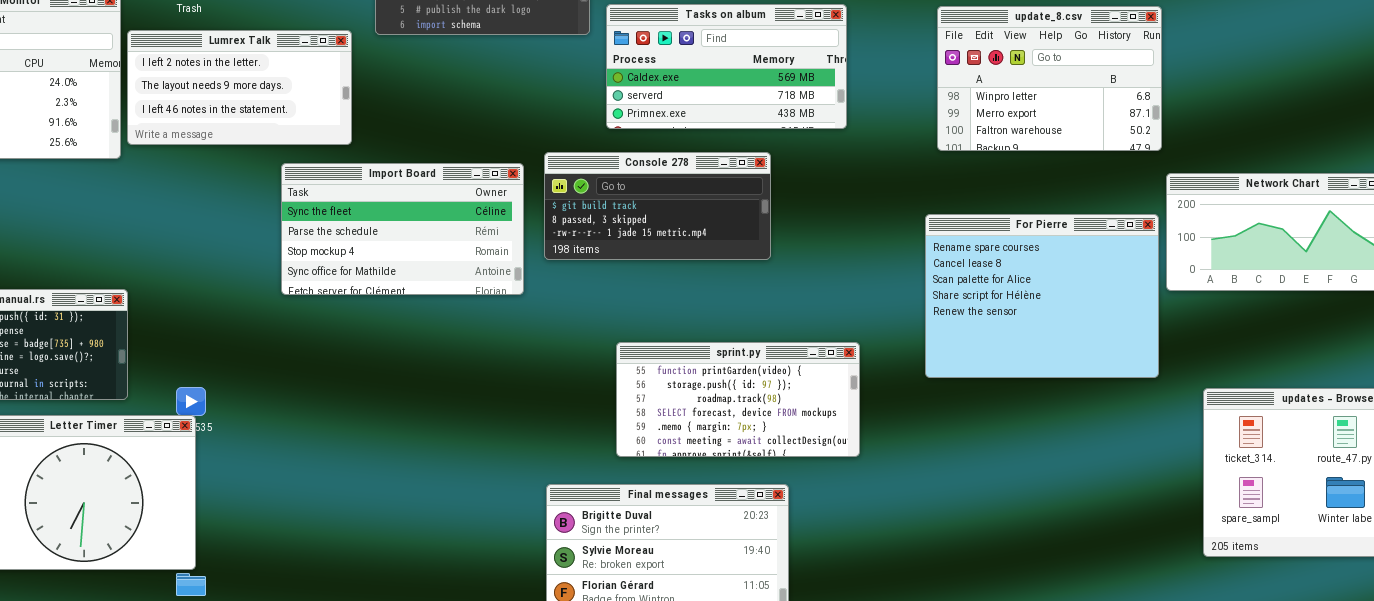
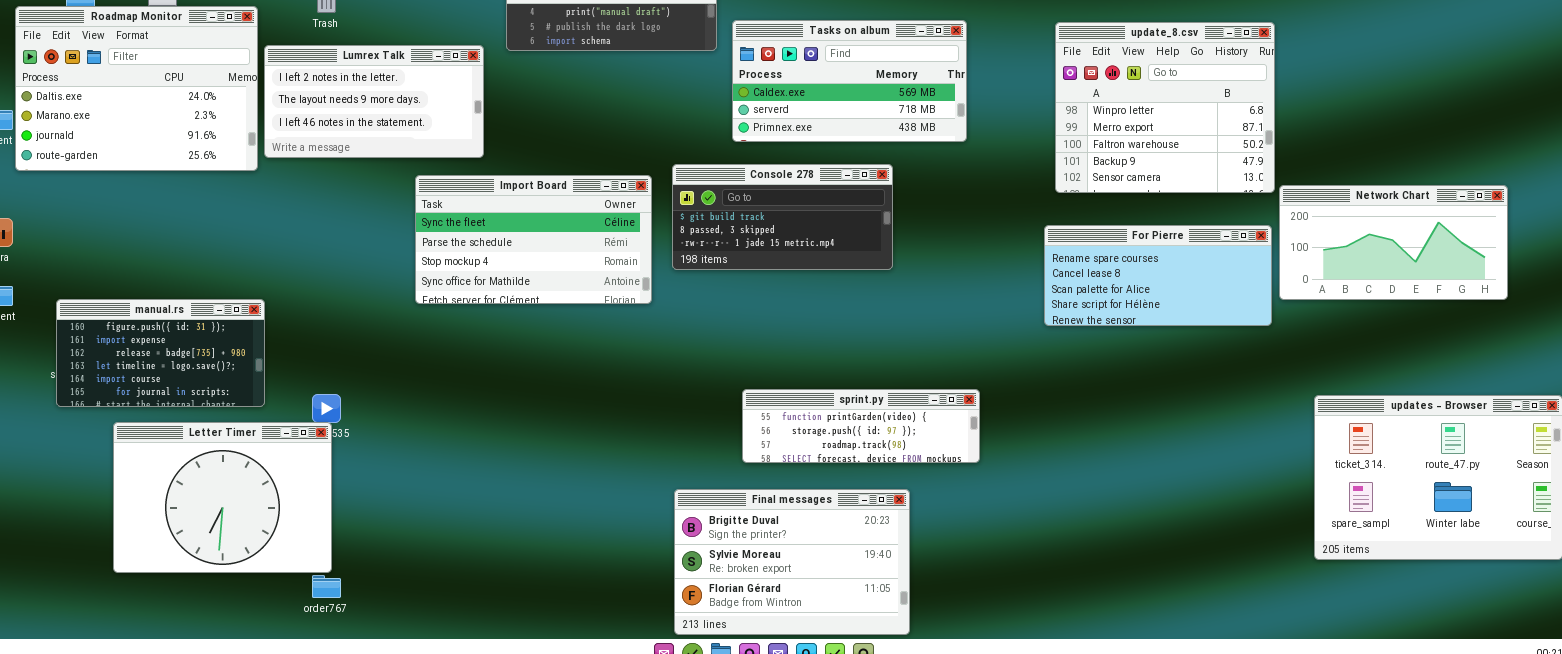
update_8.csv: [937,6,1162,151] -> [1055,22,1275,193], resized
For Pierre: [925,214,1159,378] -> [1044,225,1272,326], resized
sprint.py: [616,342,860,457] -> [742,389,980,463], resized

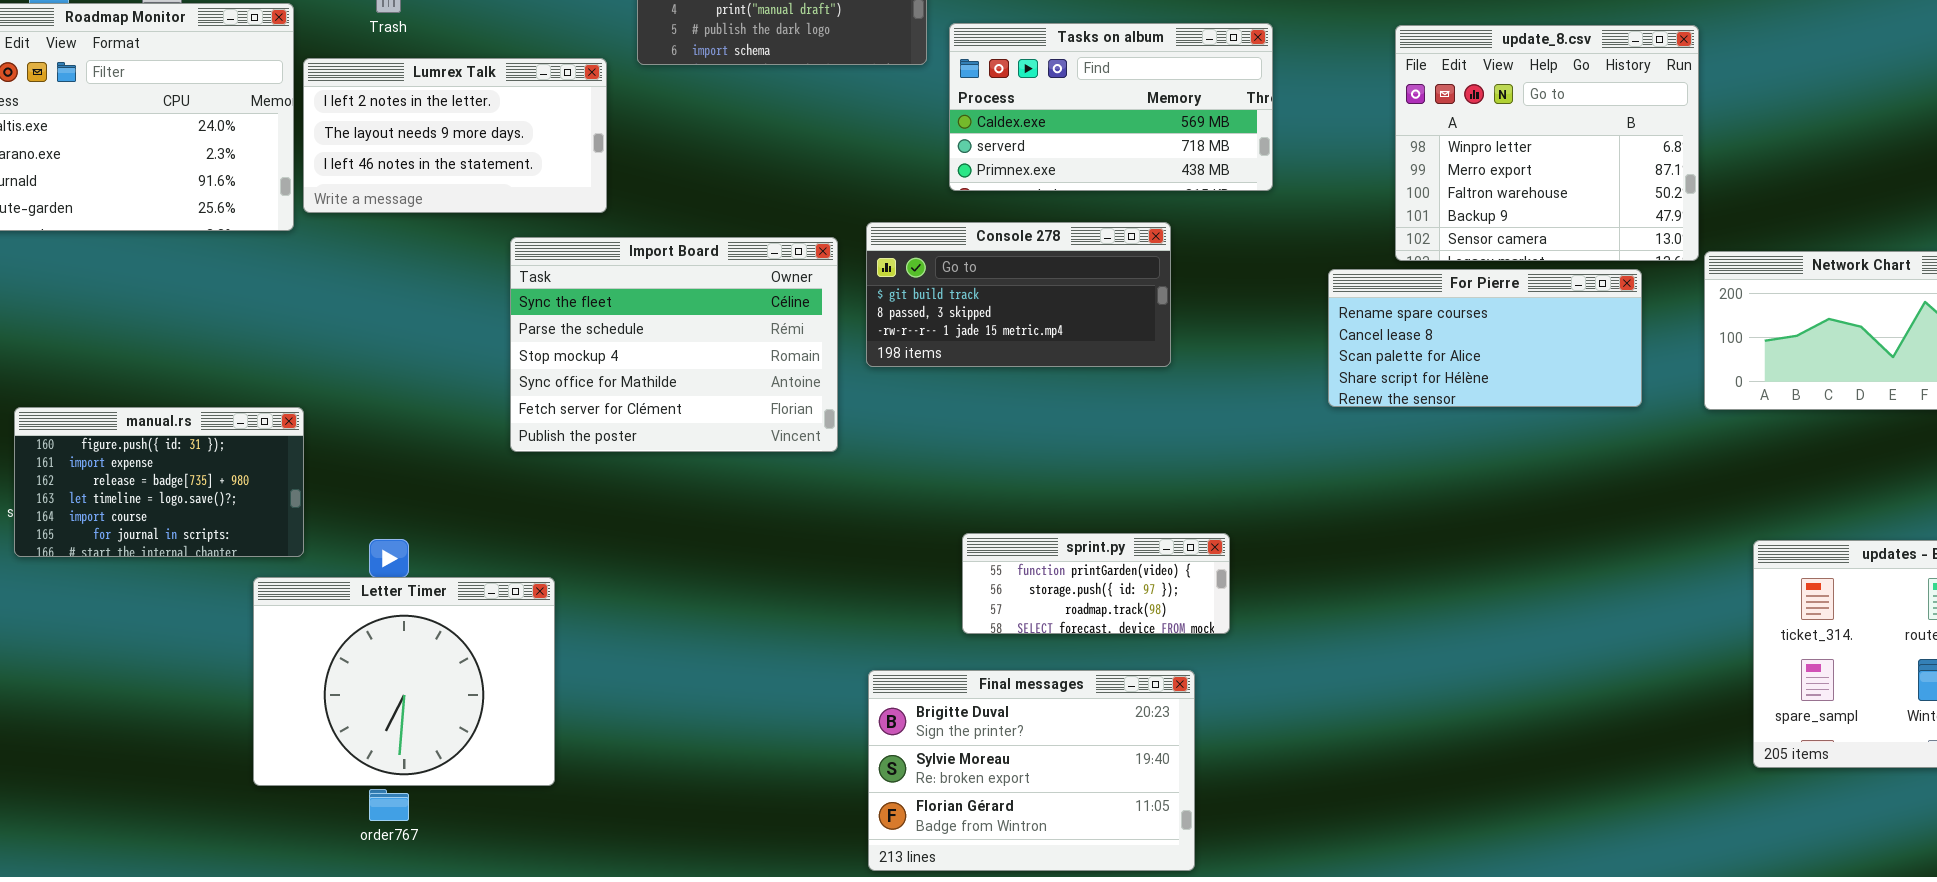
Import Board: [415,175,652,304] -> [510,237,838,452], resized
For Pierre: [1044,225,1272,326] -> [1328,269,1642,407], moved
sprint.py: [742,389,980,463] -> [962,533,1230,634], resized
Letter Timer: [113,422,332,573] -> [253,577,555,786], moved

